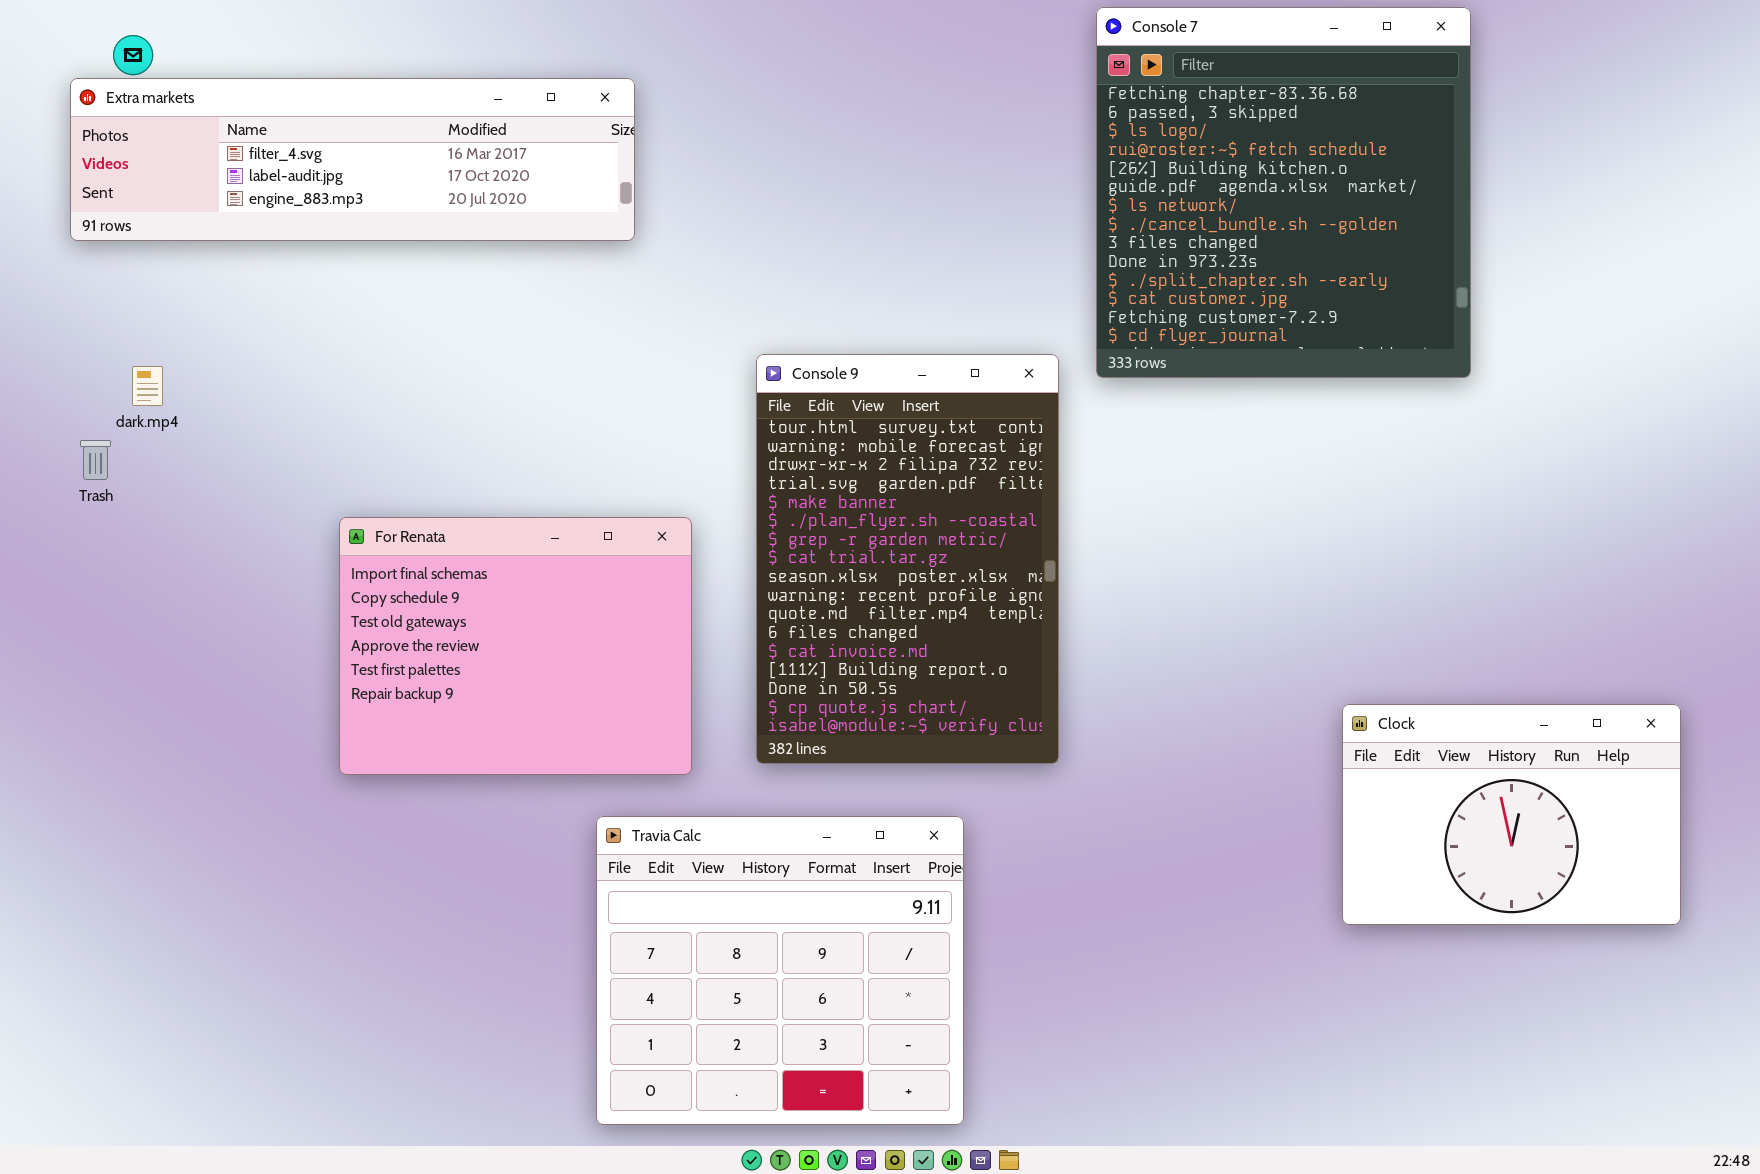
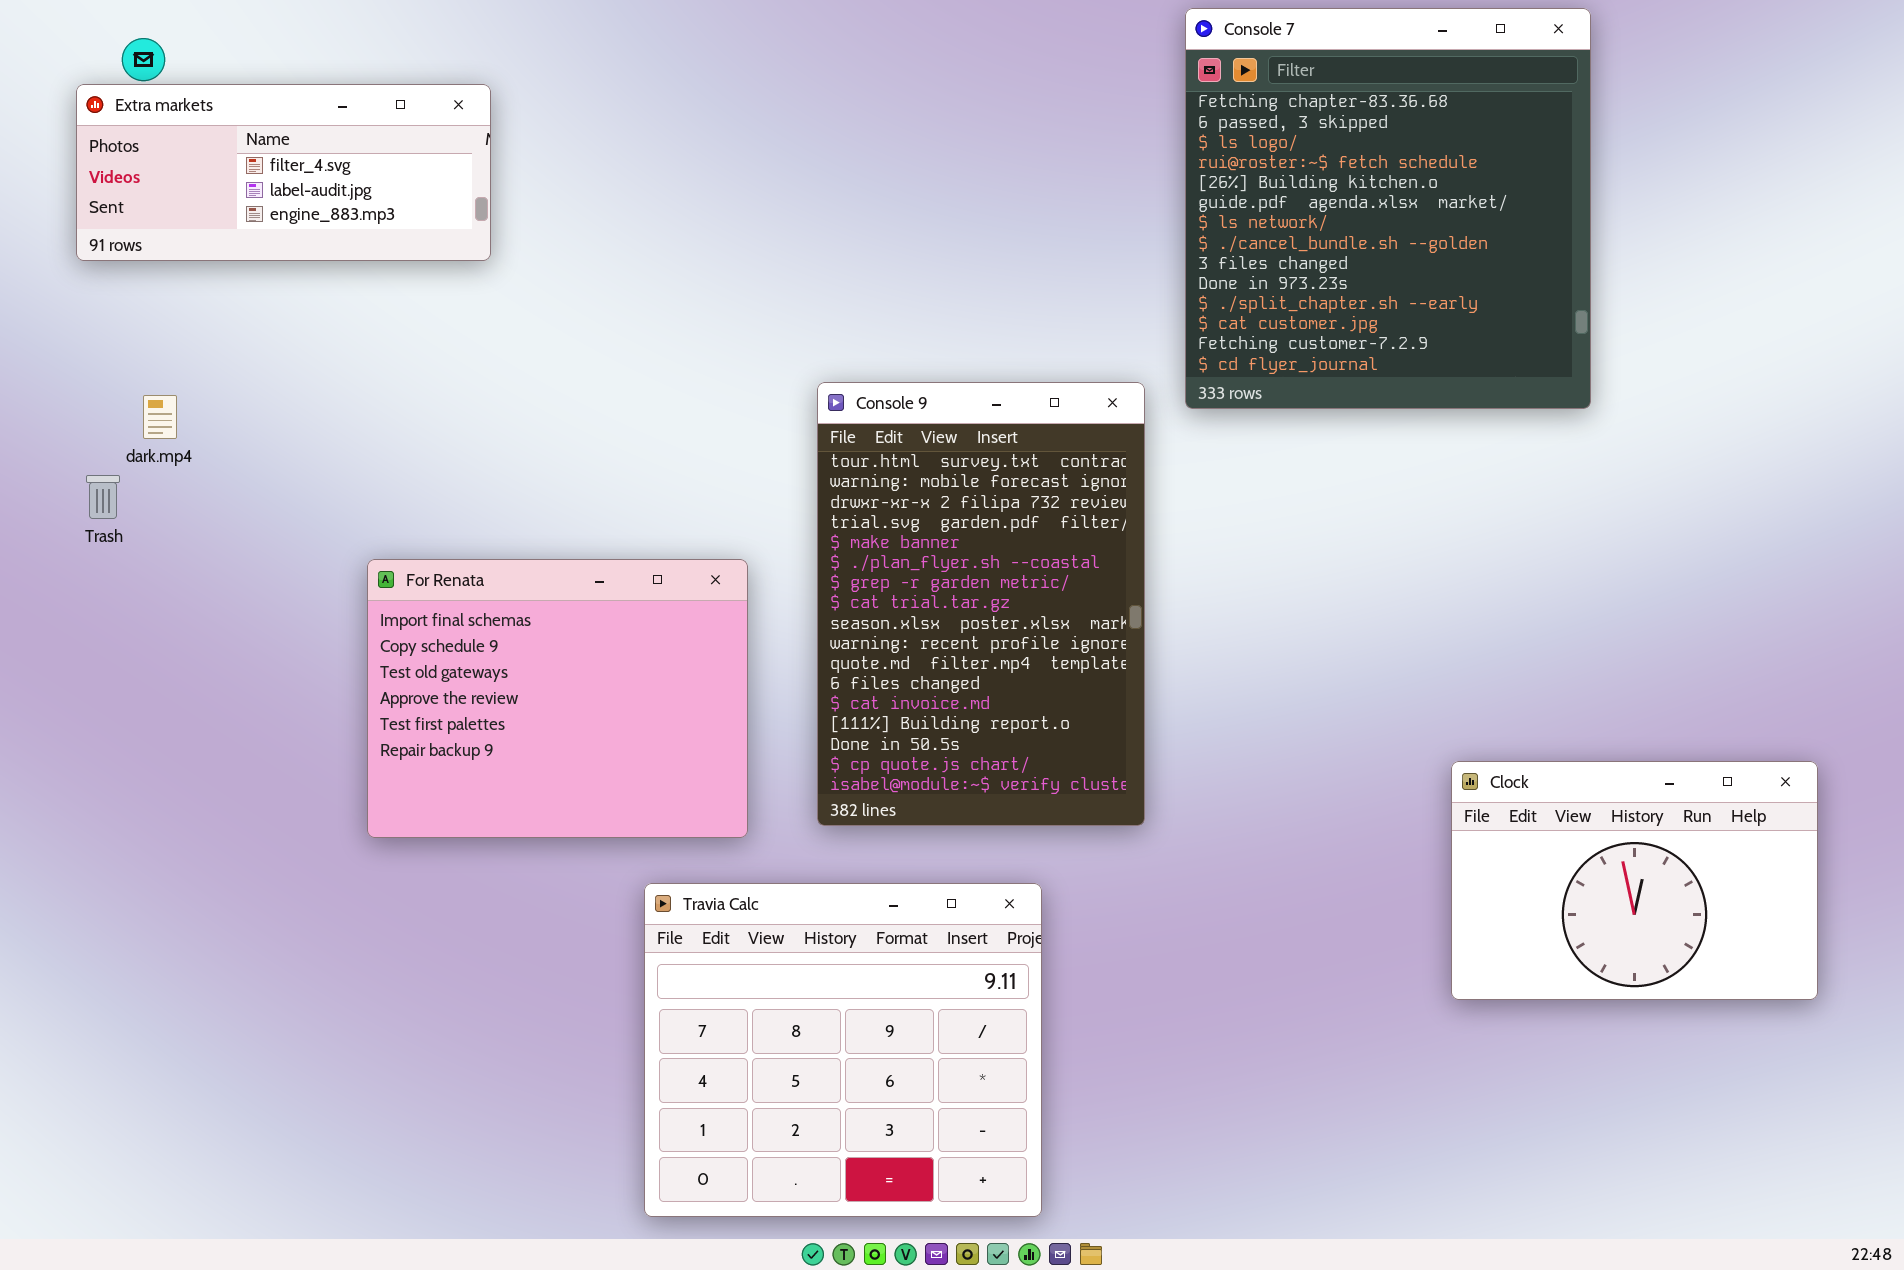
Extra markets: [70,78,635,241] -> [76,84,491,261], resized

